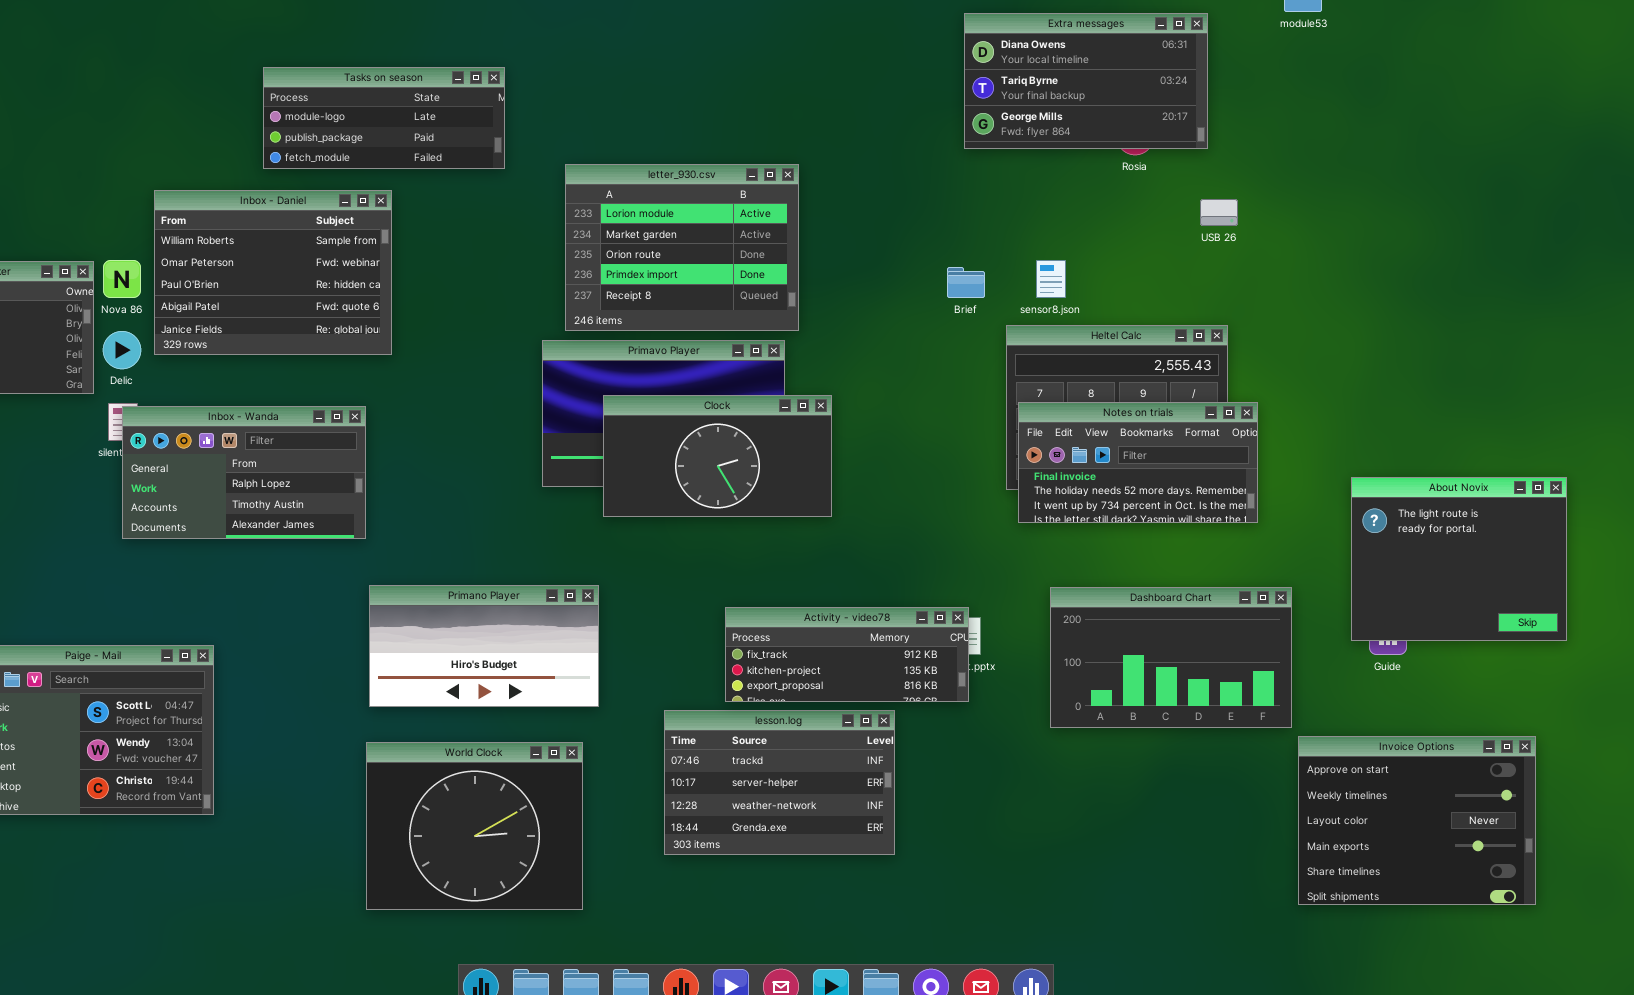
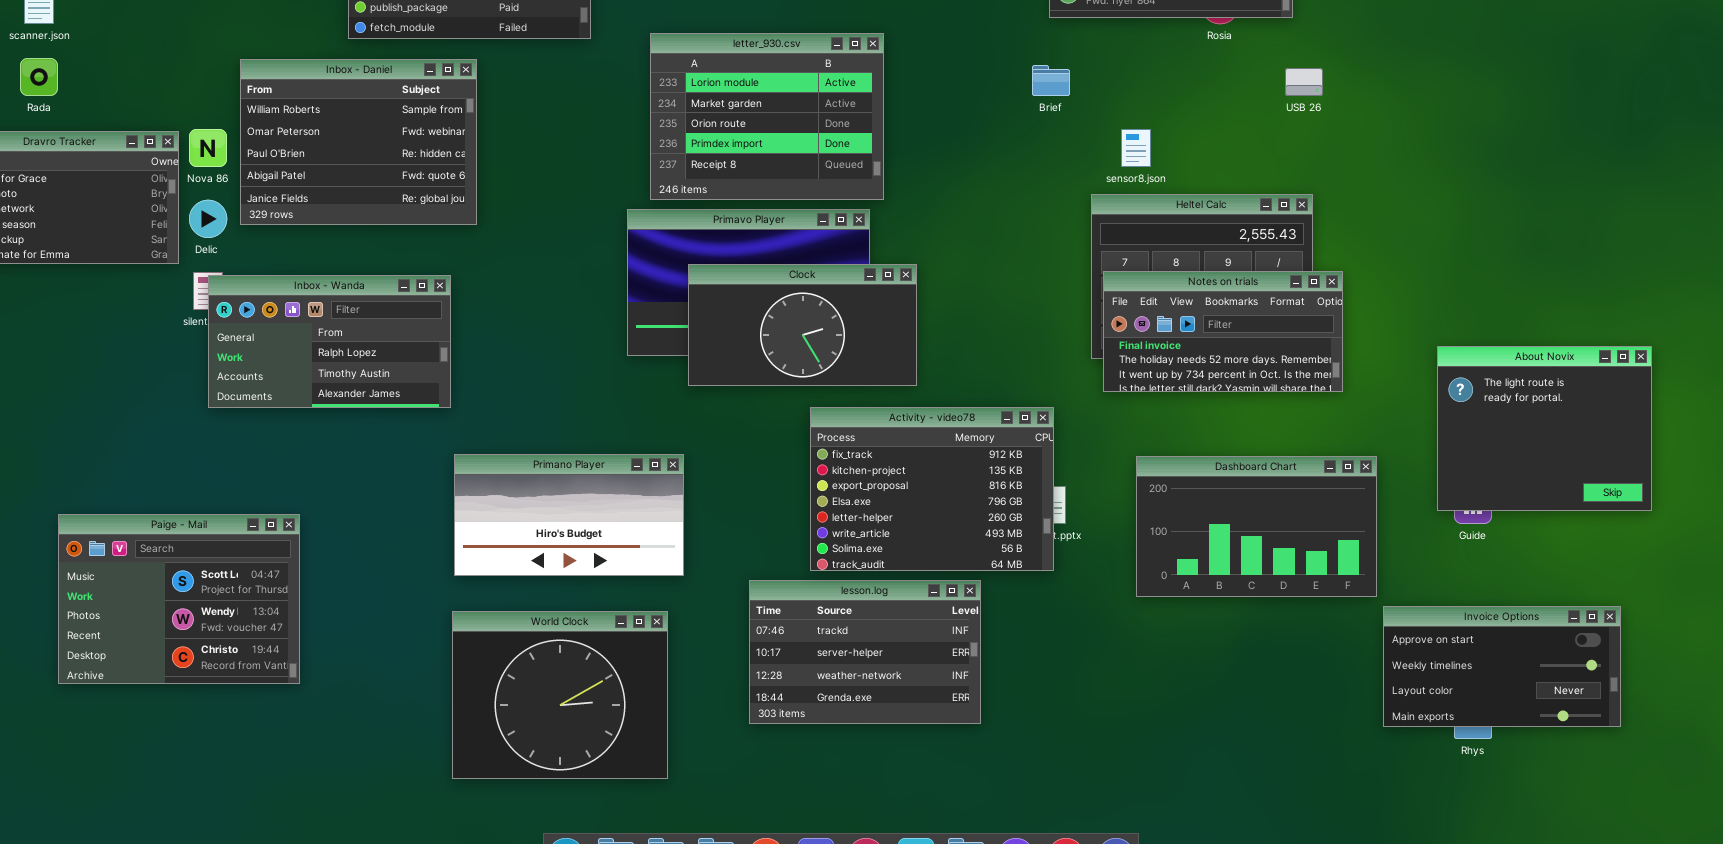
Brief: [947,267,985,298] -> [1032,65,1070,96], moved
Activity - video78: [725,607,969,702] -> [810,407,1054,571], resized
Invoice Options: [1298,736,1536,905] -> [1383,606,1621,727], resized

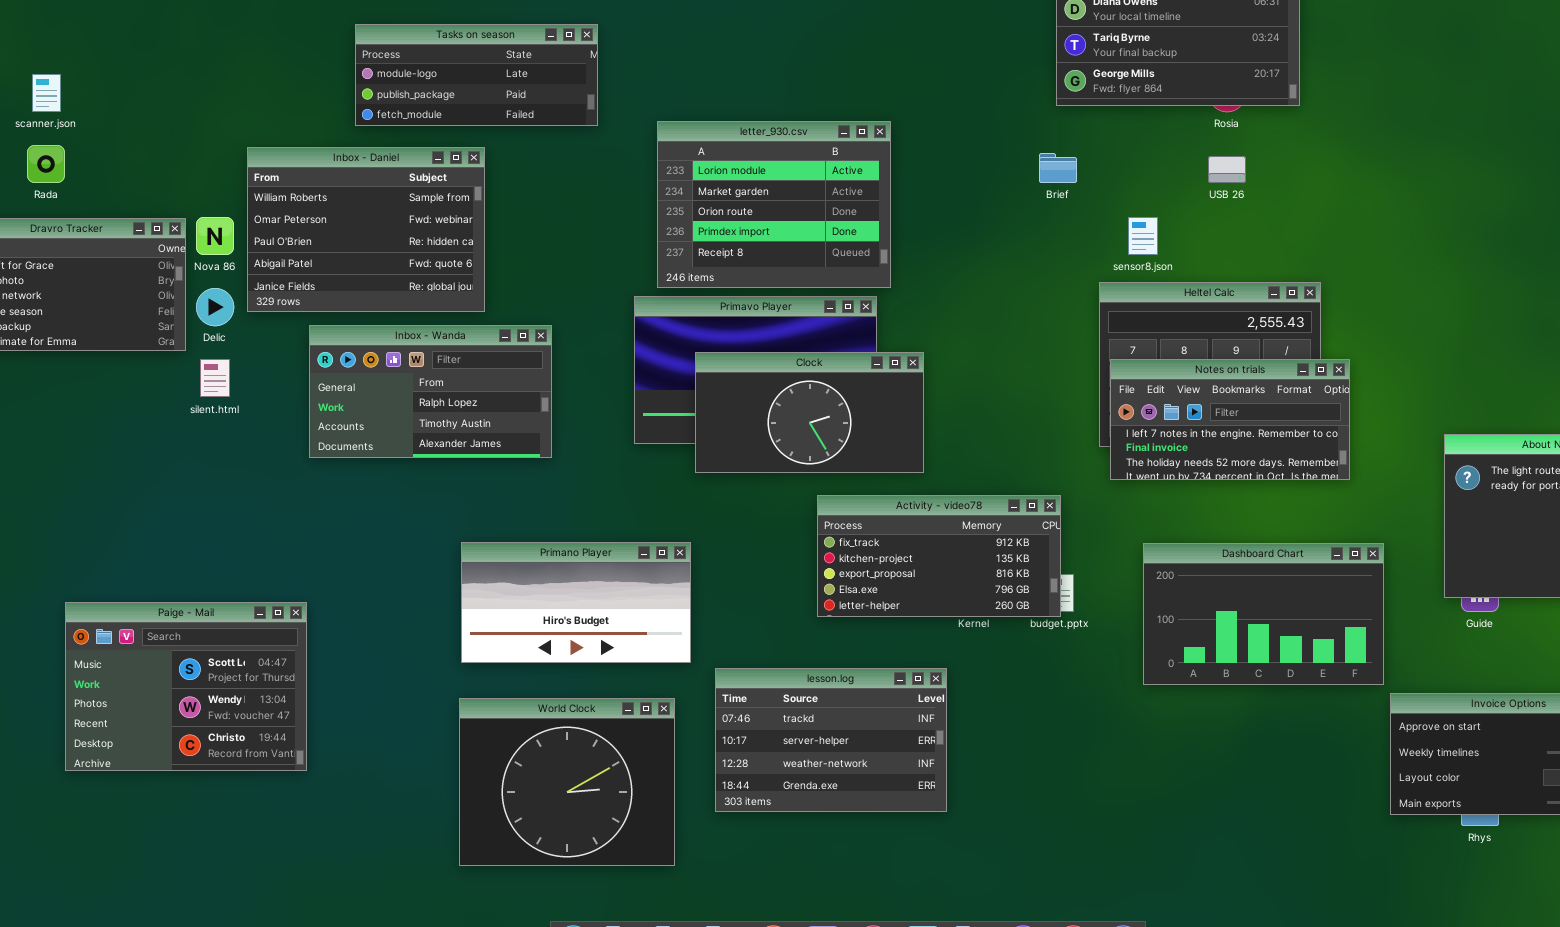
USB 26: [1285,68,1323,96] -> [1208,156,1246,183], moved
Notes on trials: [1103,271,1343,392] -> [1110,359,1350,480], scrolled up 1 row
Inbox - Wanda: [208,275,451,408] -> [309,325,552,458], moved
Activity - video78: [810,407,1054,571] -> [817,495,1061,617], resized
lesson.log: [749,580,981,724] -> [715,668,947,812], moved

